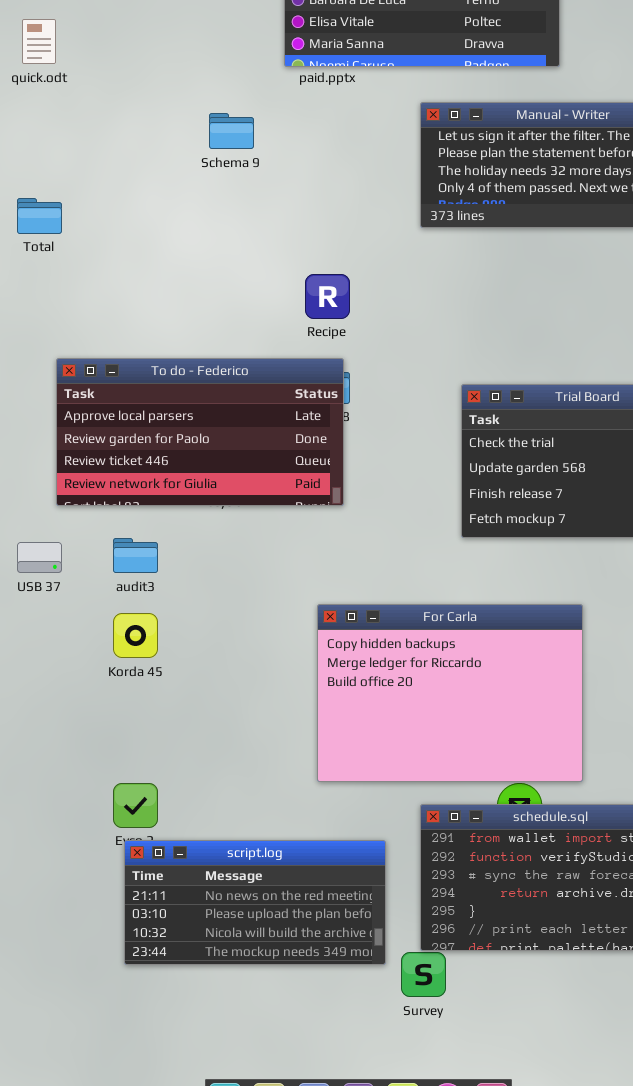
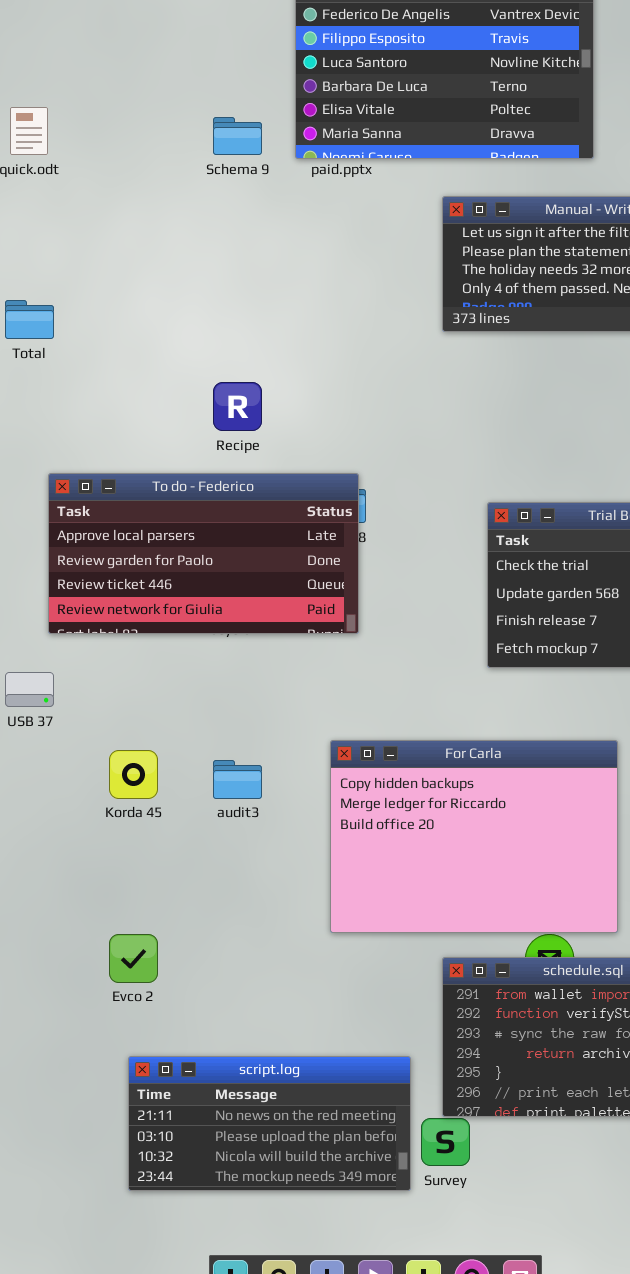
Schema 9: [209,113,254,149] -> [213,117,262,155], moved
Recipe: [305,274,350,319] -> [213,382,262,431], moved
audit3: [113,538,158,573] -> [213,760,262,799], moved
script.log: [124,840,386,965] -> [128,1056,411,1191], moved

